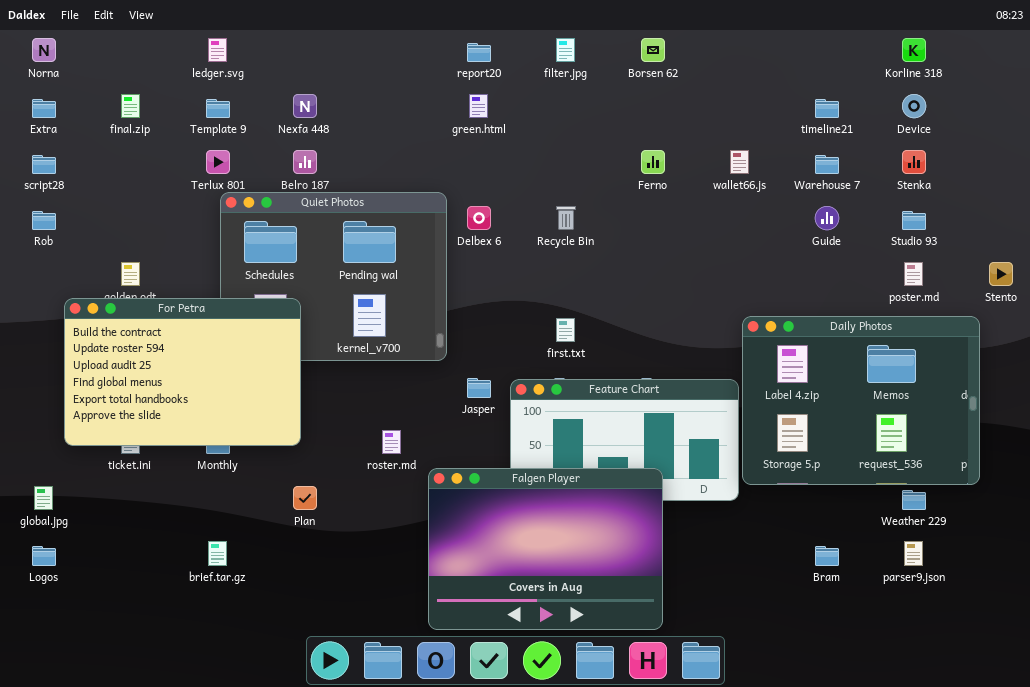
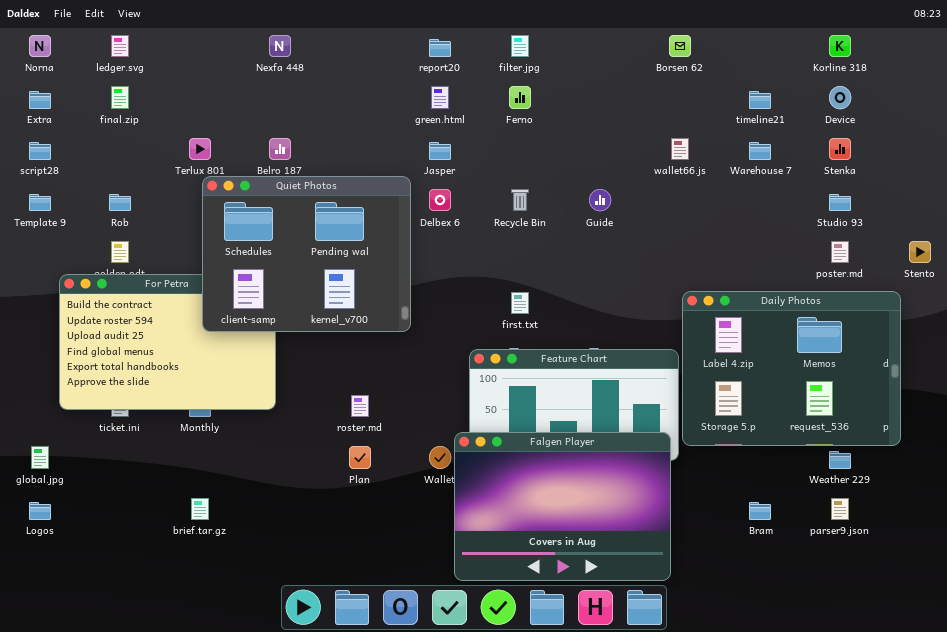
ledger.svg: [208,38,227,62] -> [111,35,129,57], moved
Borsen 62: [641,38,665,62] -> [669,35,691,57], moved
Nexfa 448: [293,94,317,118] -> [269,35,291,57], moved
Template 9: [206,99,230,118] -> [29,194,51,211], moved
Ferno: [641,150,665,174] -> [509,86,531,109], moved
Quiet Photos: [220,192,447,361] -> [202,176,411,332], raised
Guide: [815,206,839,230] -> [589,189,611,211], moved
Rob: [32,211,56,230] -> [109,194,131,211], moved
Jasper: [467,378,491,398] -> [429,142,451,160], moved
Falgen Player: [428,468,663,630] -> [454,432,671,581], moved
Plan: [293,486,317,510] -> [349,446,371,469], moved

